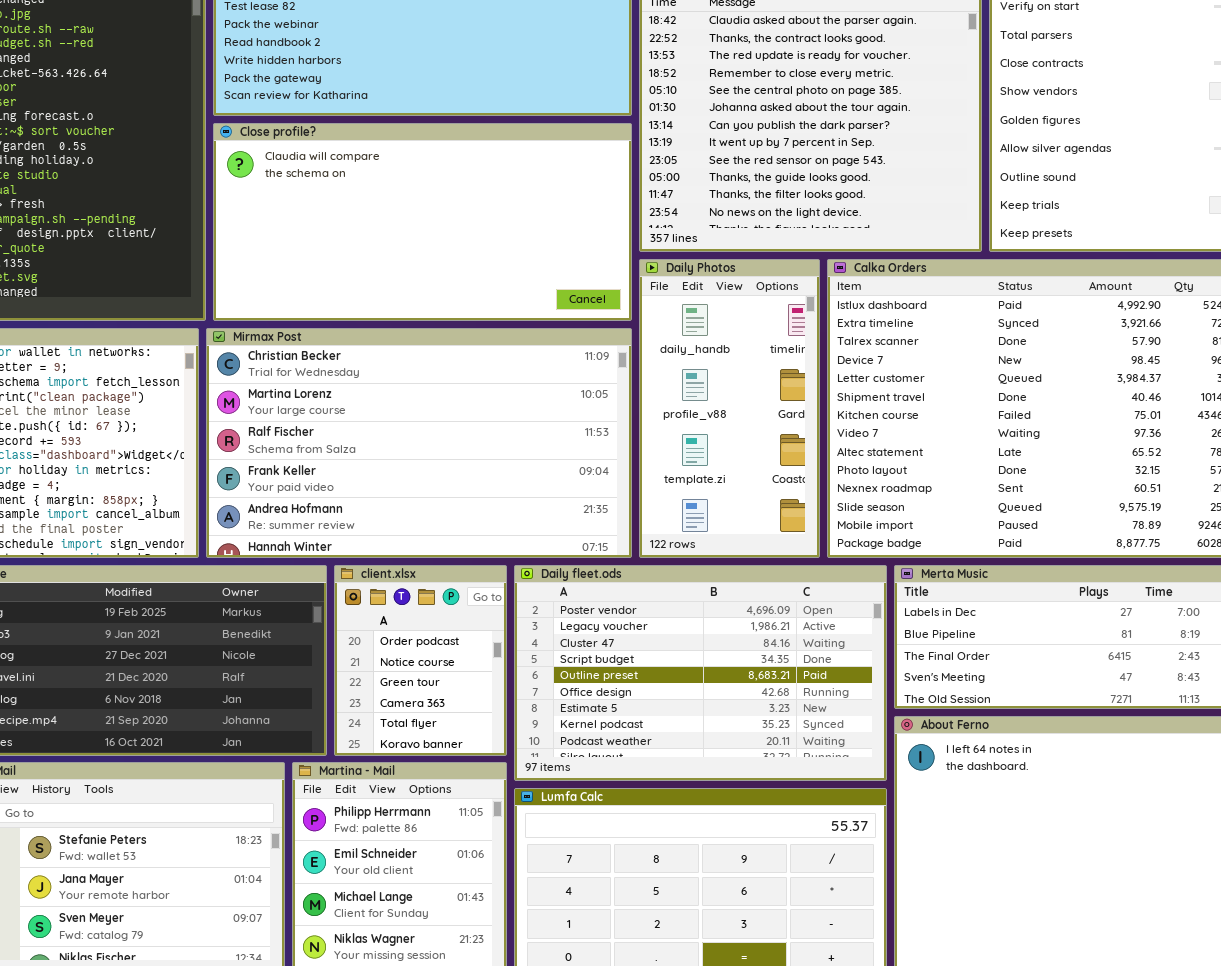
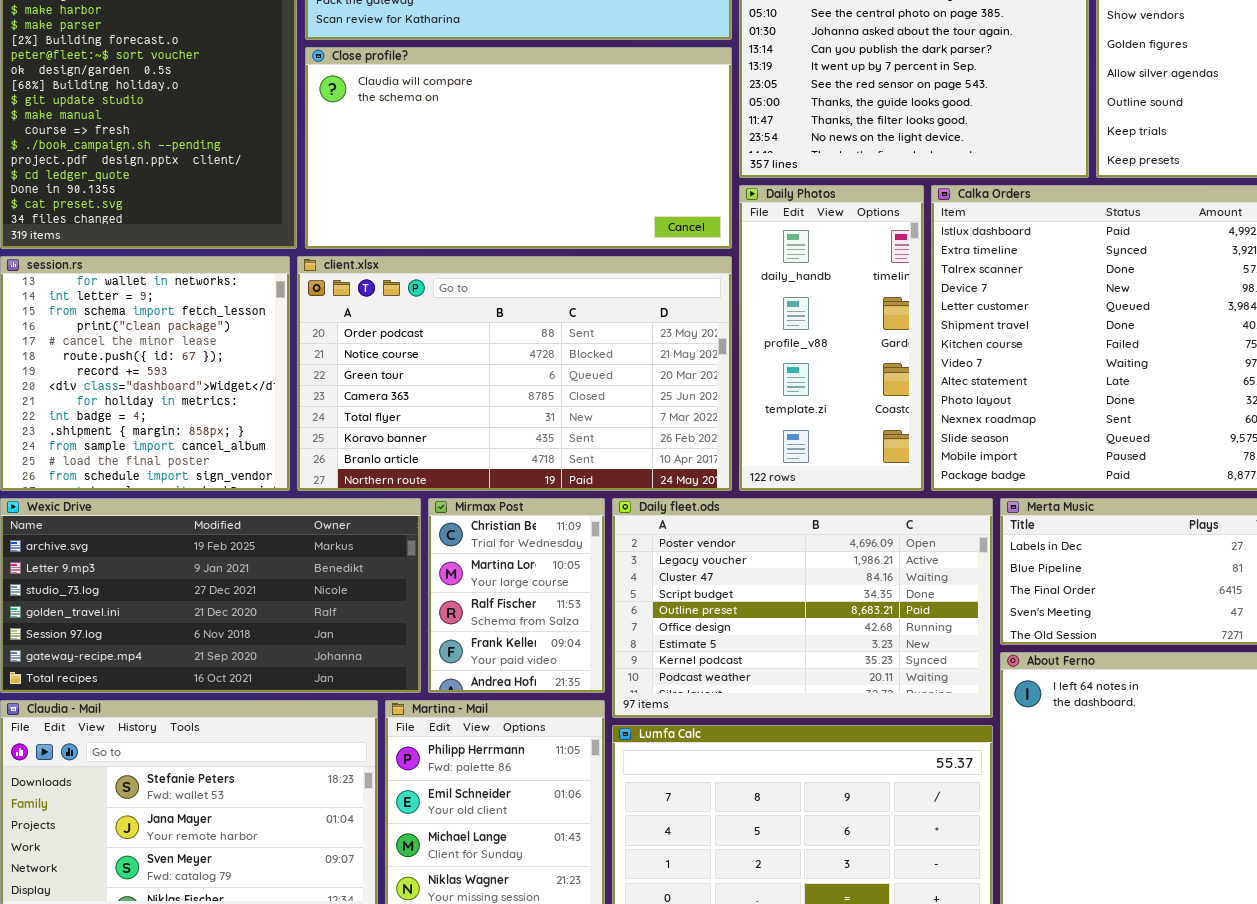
Mirmax Post: [206,328,632,558] -> [428,498,605,693], moved, resized
client.xlsx: [334,565,507,756] -> [297,256,732,491], moved, resized

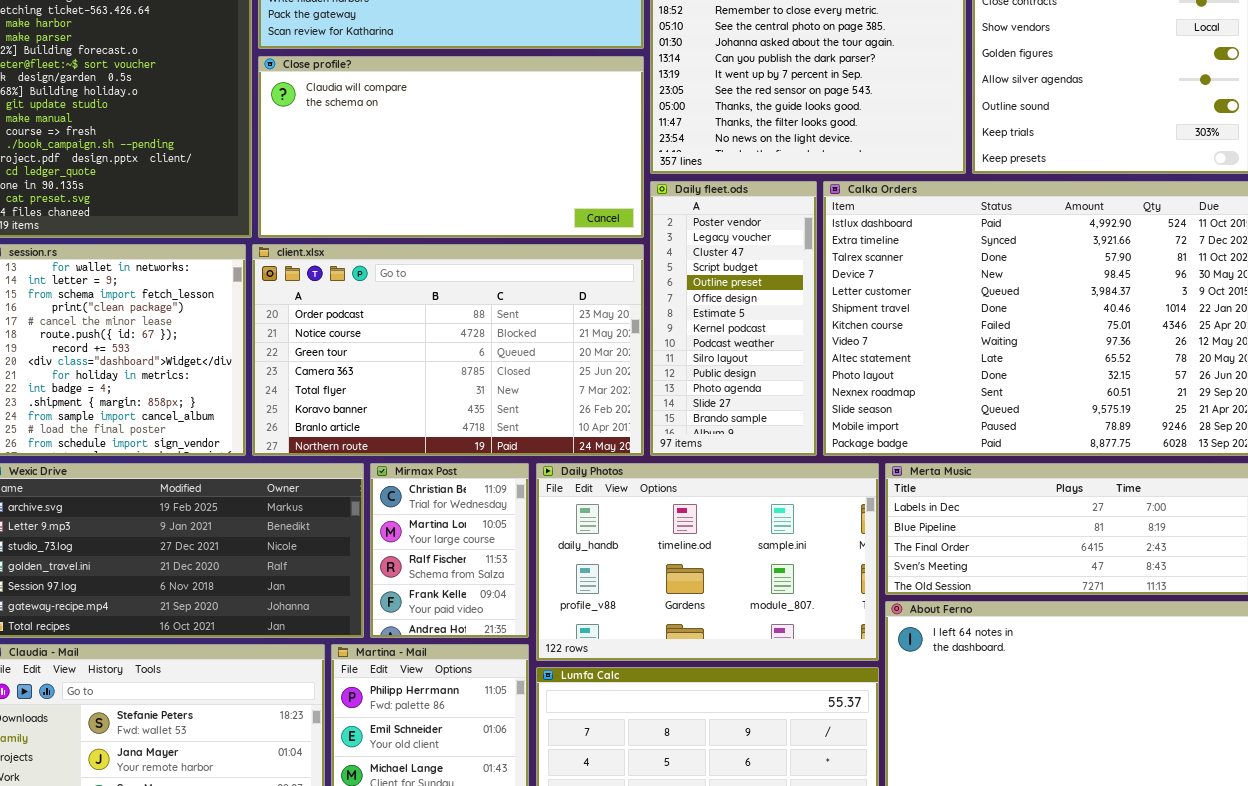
Daily Photos: [739,185,924,491] -> [536,463,879,661], moved, resized
Daily fleet.ods: [612,498,993,718] -> [650,181,817,456], moved, resized

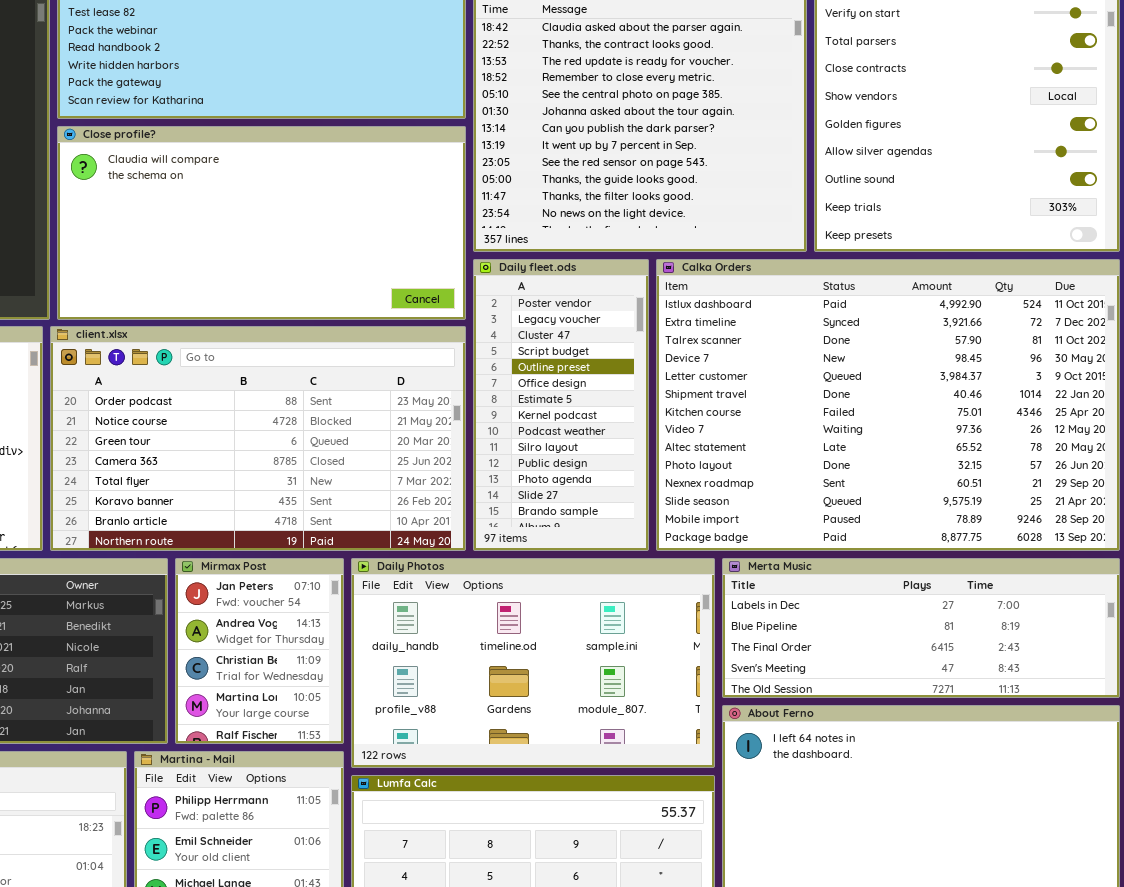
Mirmax Post: [370,463,529,638] -> [175,558,344,744], scrolled up 2 rows

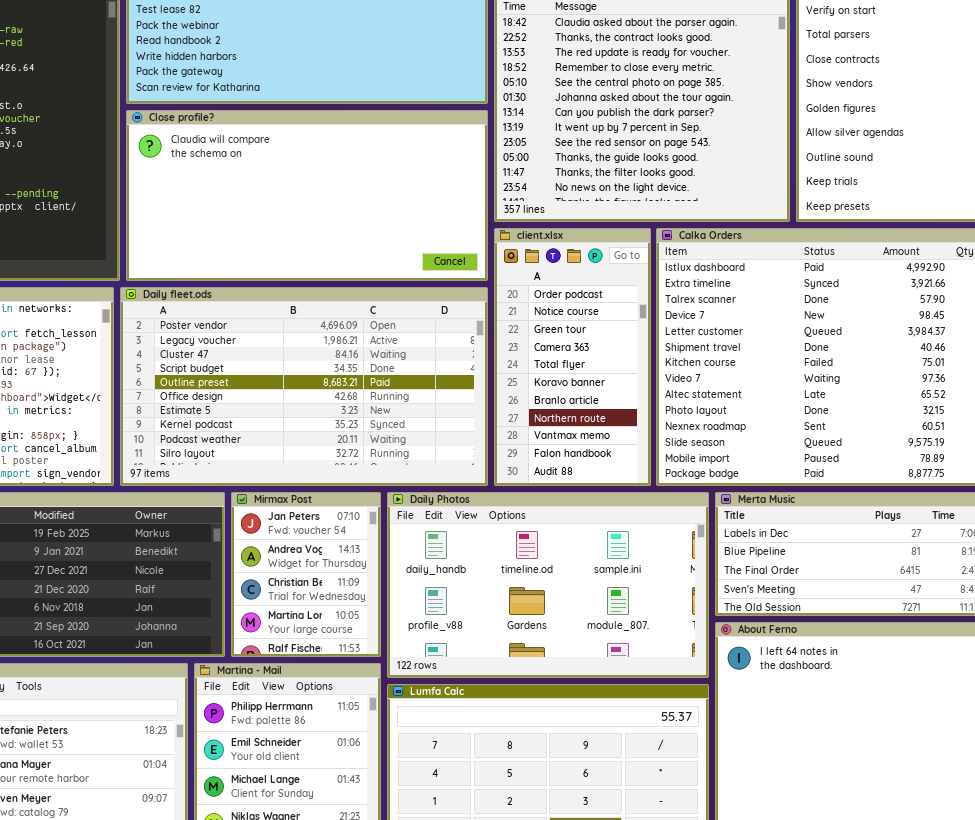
Daily fleet.ods: [473,259,649,551] -> [120,287,488,486], moved, resized
client.xlsx: [50,326,466,551] -> [494,228,651,486], moved, resized

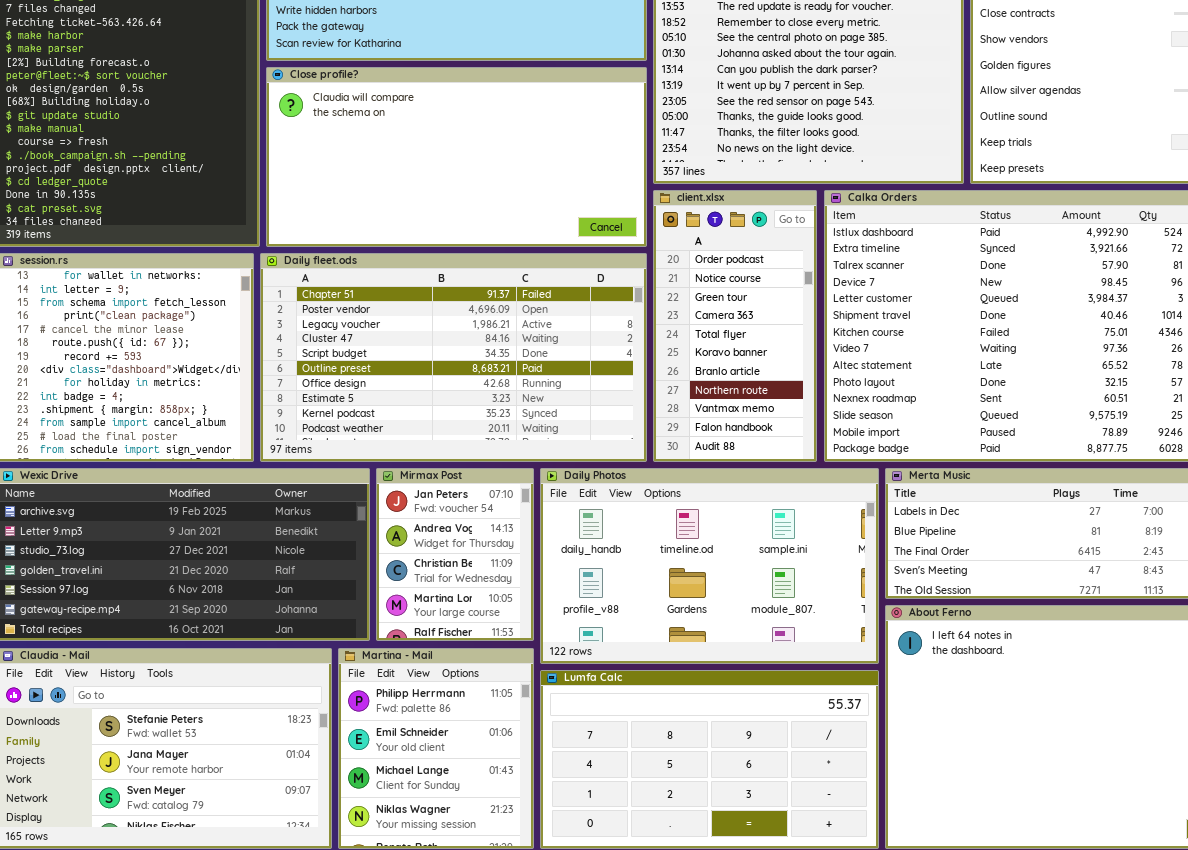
Daily fleet.ods: [120,287,488,486] -> [260,253,647,462], scrolled up 1 row

